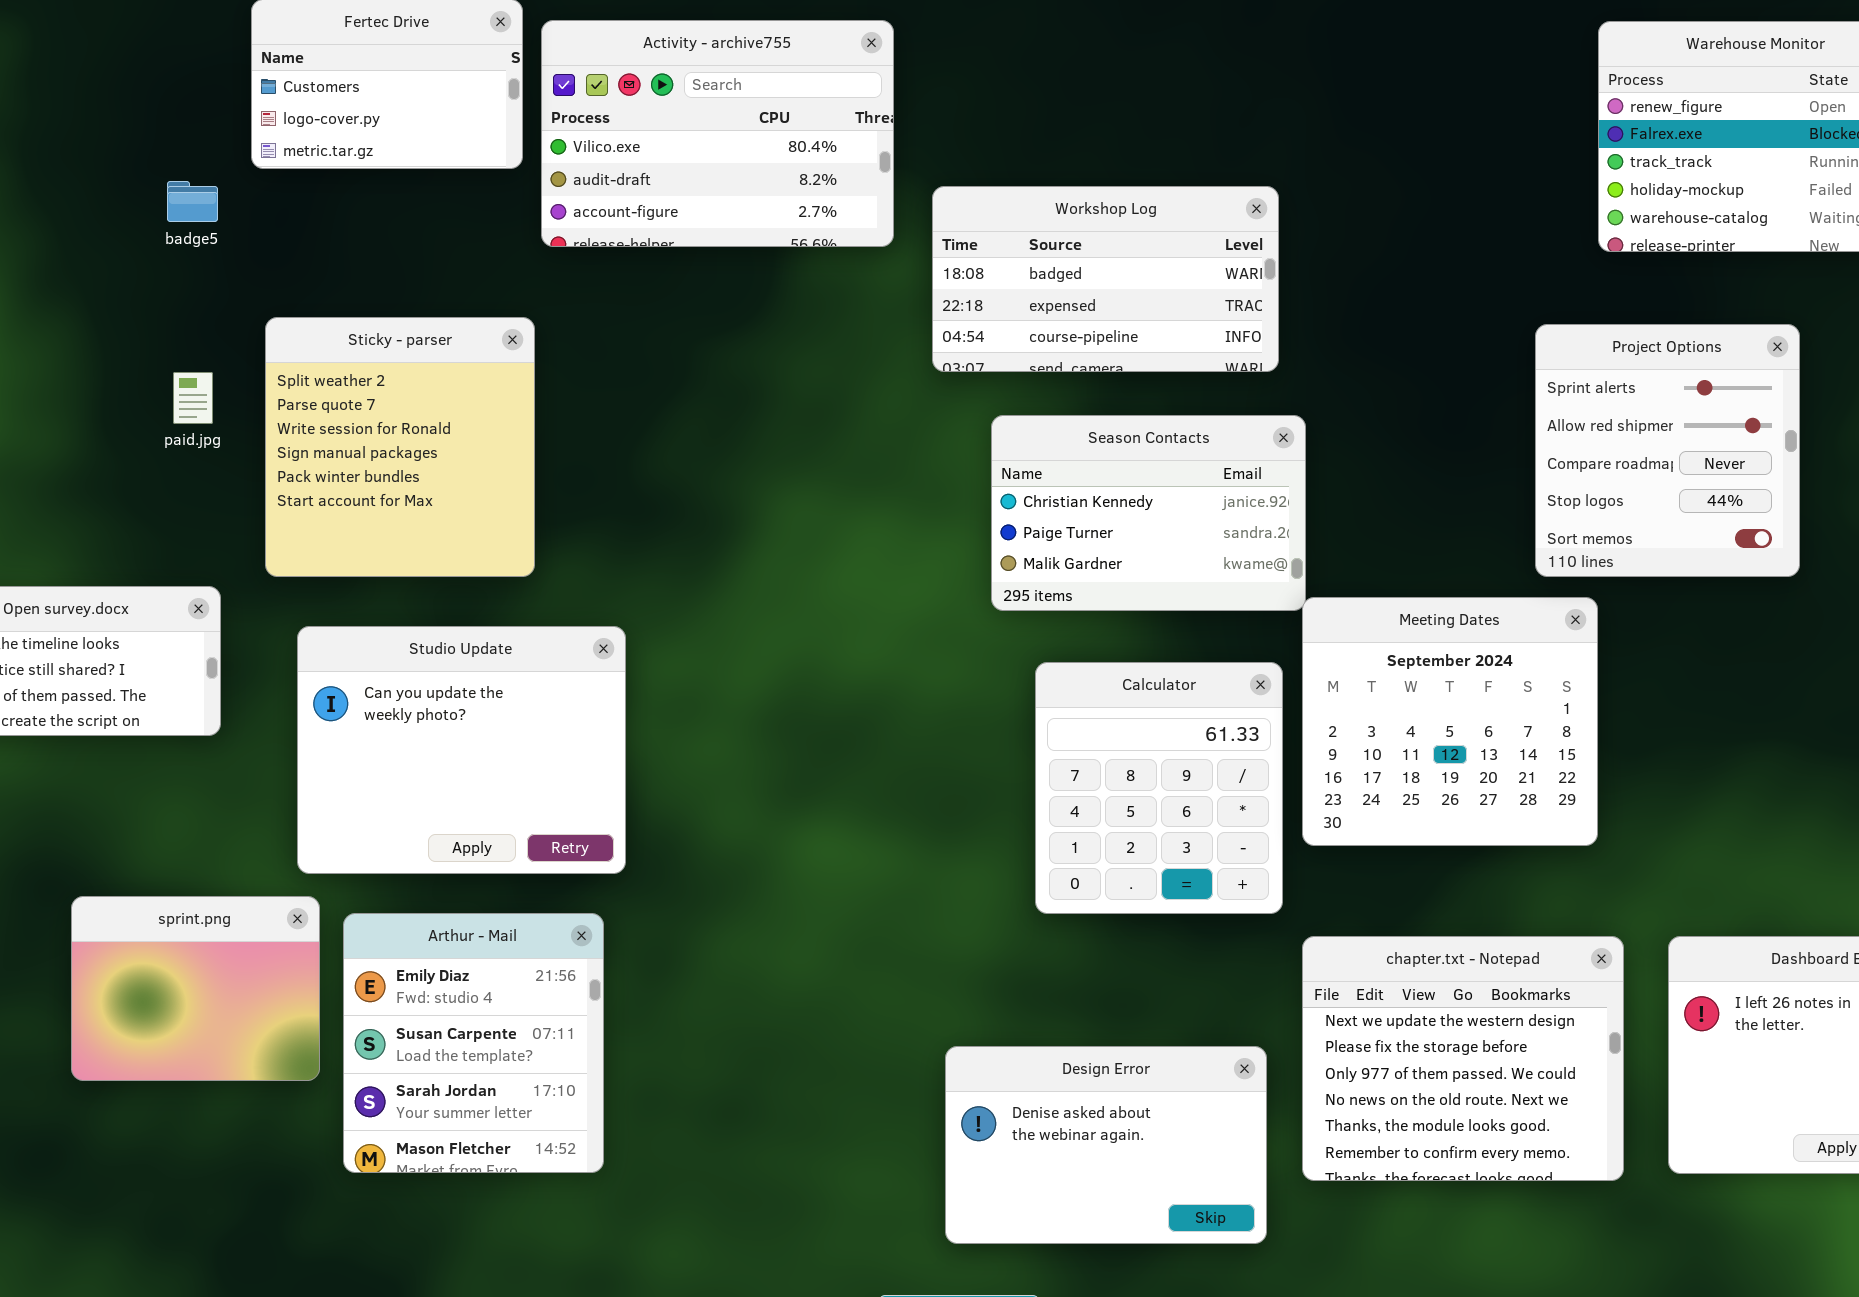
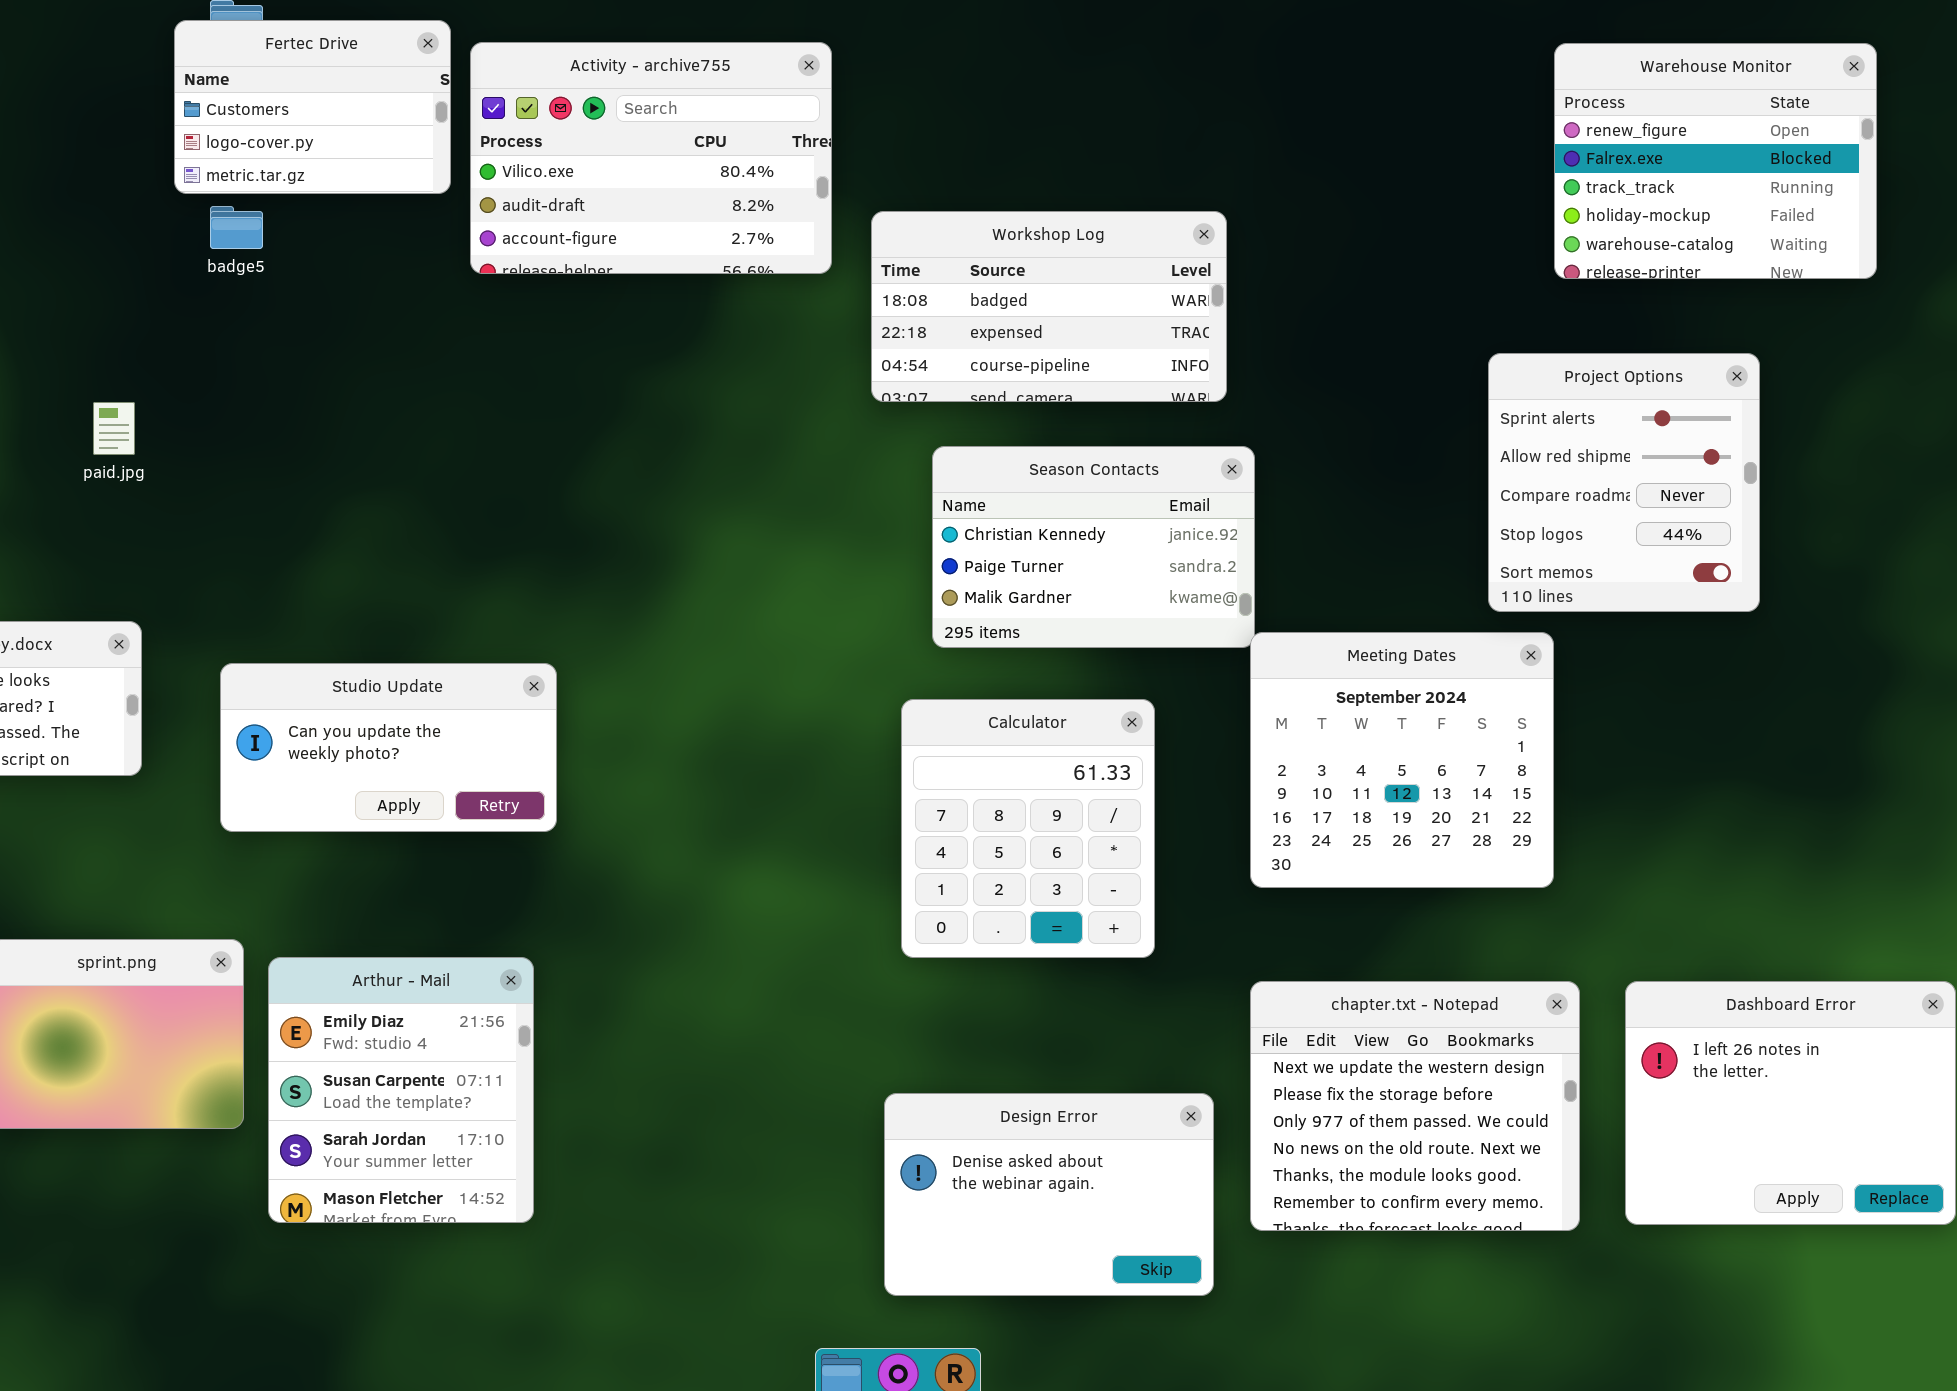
badge5: [167,181,218,222] -> [210,206,263,249], moved
Sticky - parser: [265,317,535,577] -> none, closed
Studio Update: [297,626,626,874] -> [220,663,557,832], resized
Calculator: [1035,662,1283,914] -> [901,699,1155,958], moved

